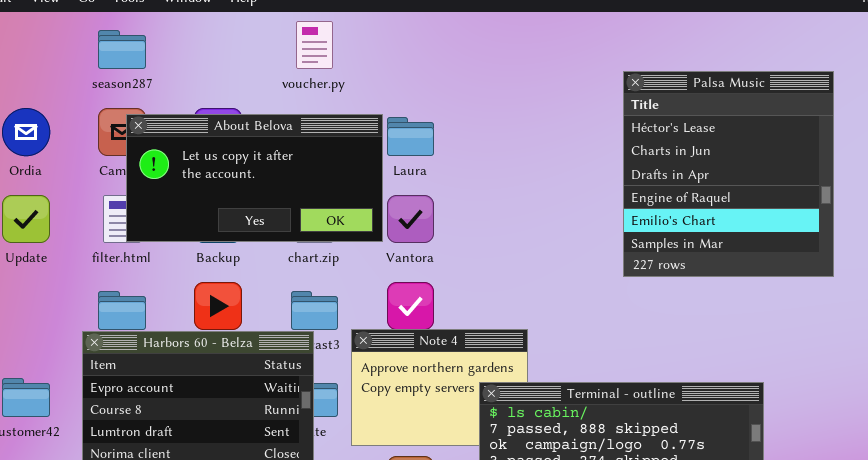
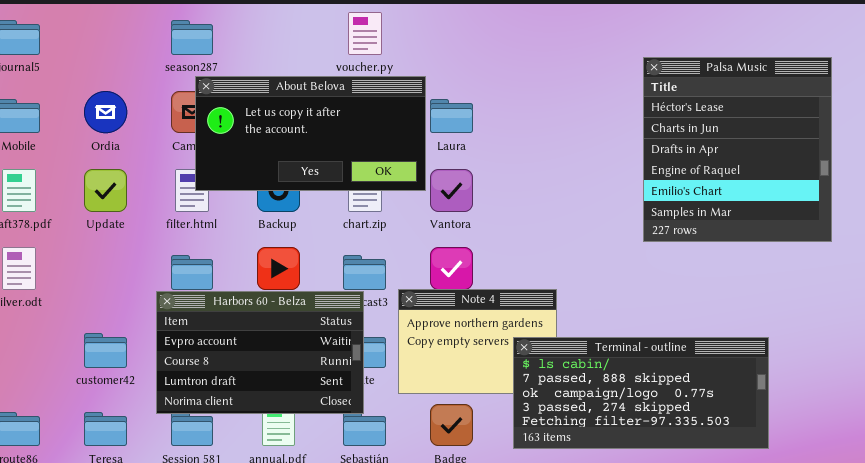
About Belova: [126,114,383,242] -> [195,76,426,191], moved

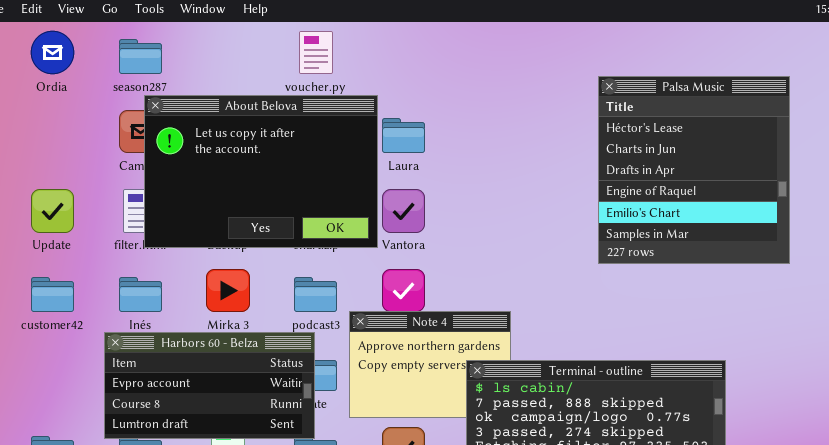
About Belova: [195,76,426,191] -> [144,95,378,248], resized
Ordia: [84,91,127,133] -> [31,31,74,74], moved
Harbors 60 - Belza: [156,291,364,414] -> [104,332,315,439], resized
customer42: [84,333,127,368] -> [31,277,74,312], moved

